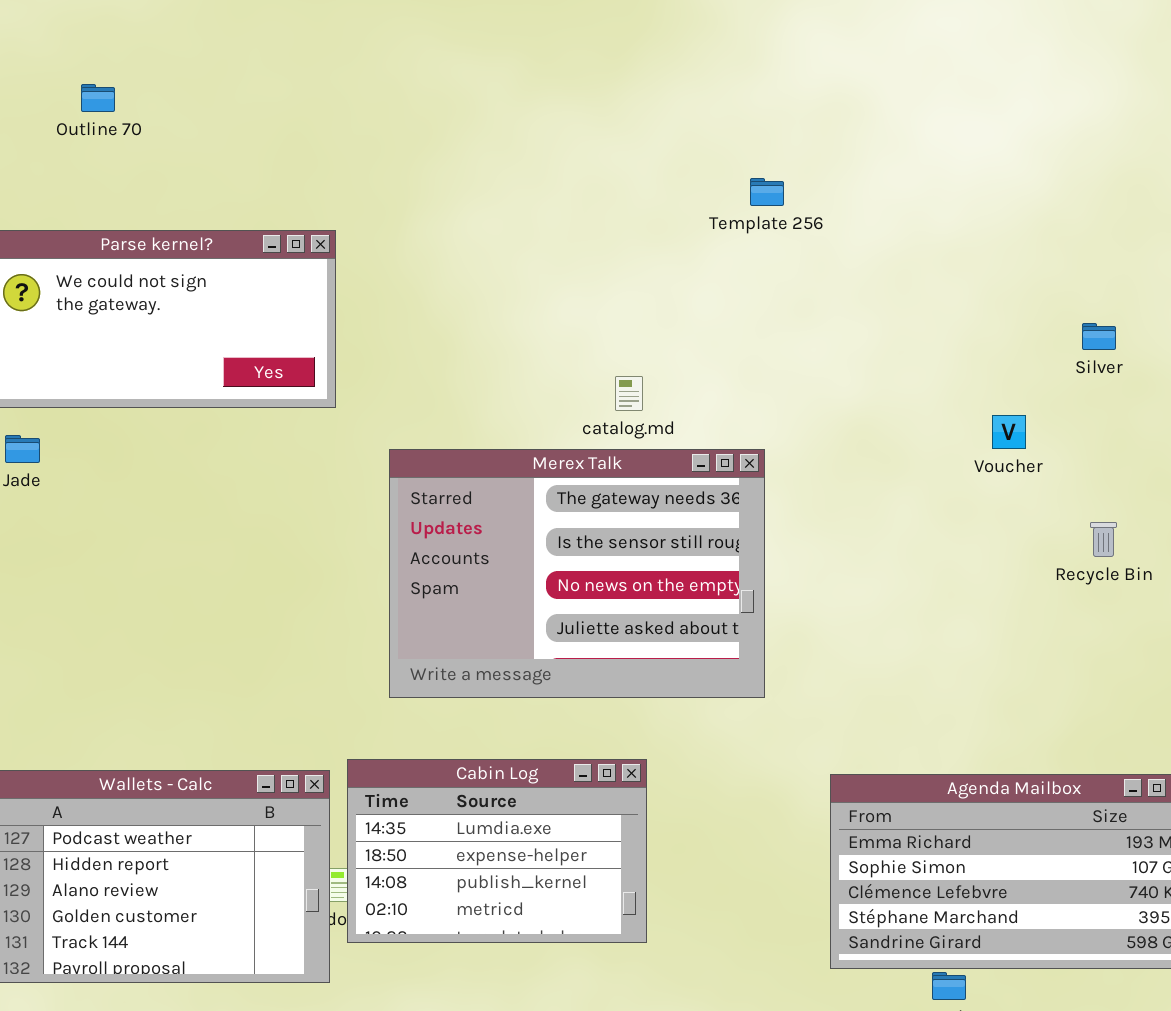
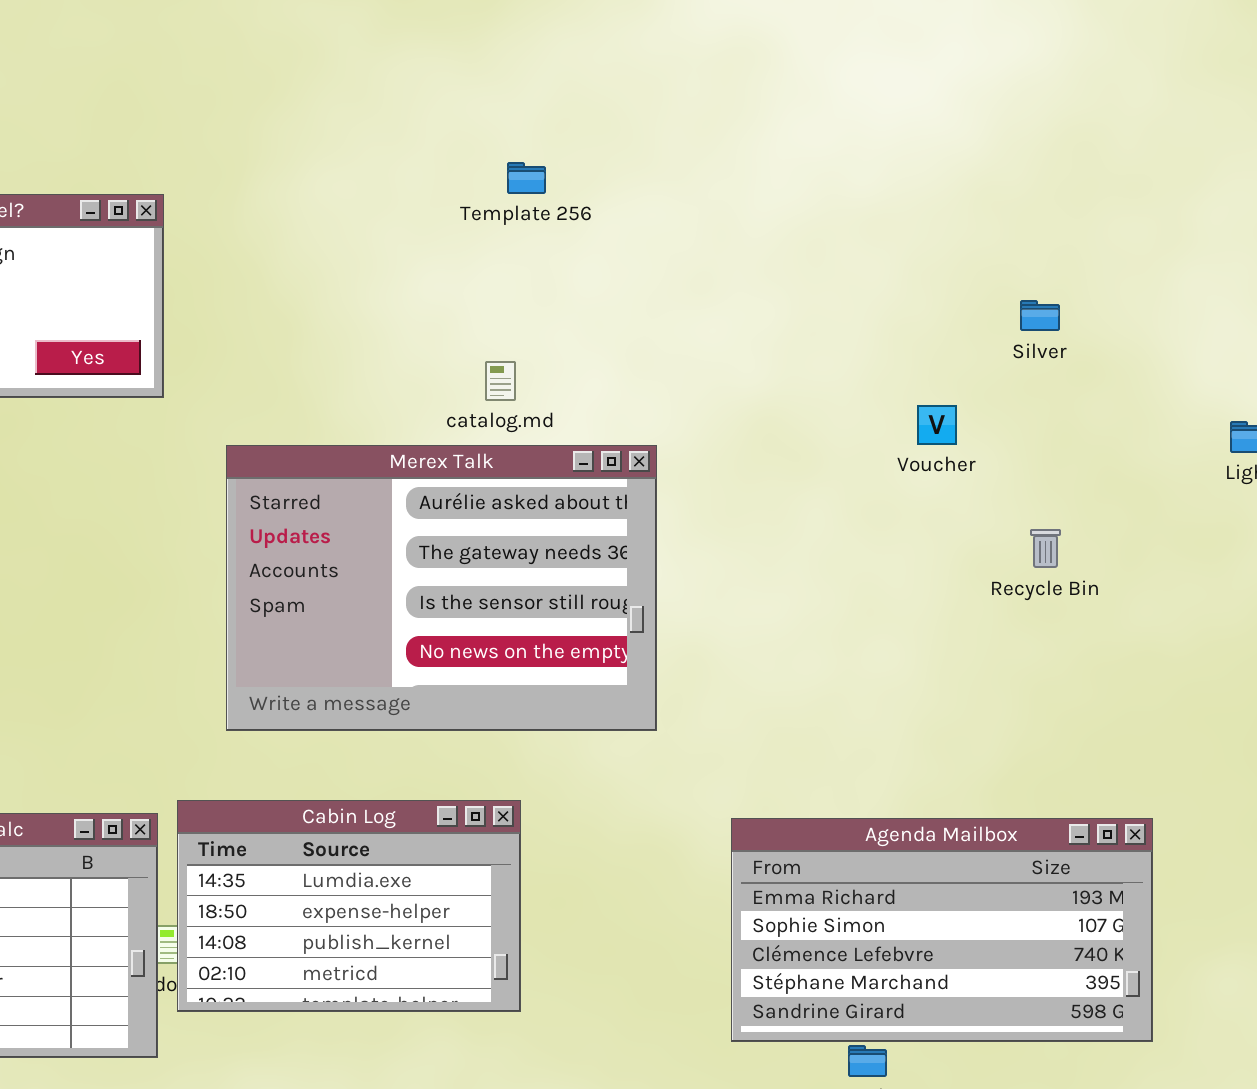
Template 256: [750,178,784,206] -> [507,162,546,194], moved
Merex Talk: [389,449,765,698] -> [226,445,657,731], scrolled up 1 row

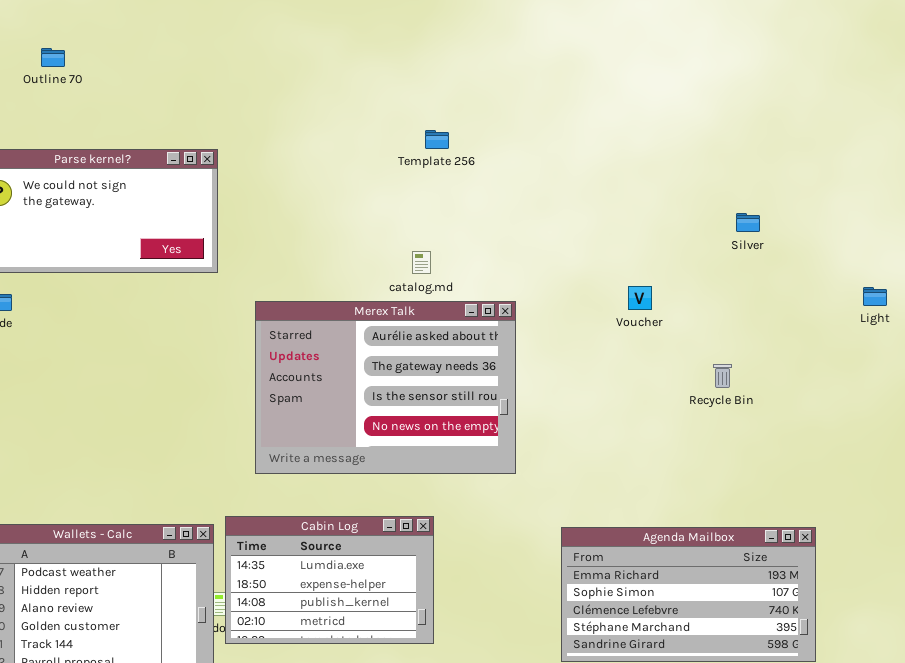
Voucher: [917,405,957,445] -> [628,286,652,310], moved
Recycle Bin: [1030,529,1061,568] -> [713,364,732,388], moved

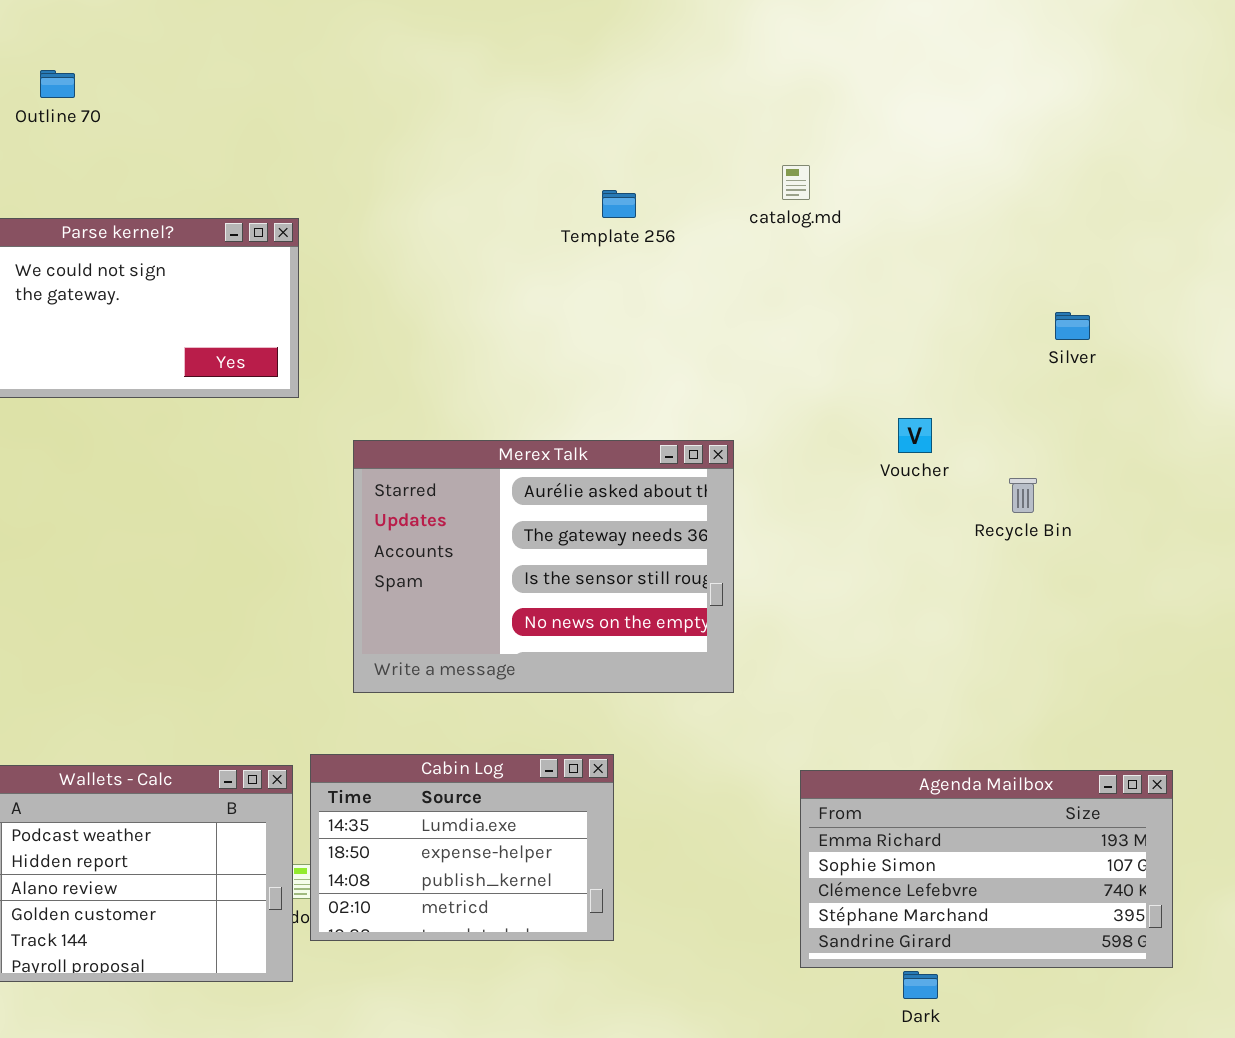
catalog.md: [412,251,431,274] -> [782,165,810,200], moved
Recycle Bin: [713,364,732,388] -> [1009,478,1037,513], moved

